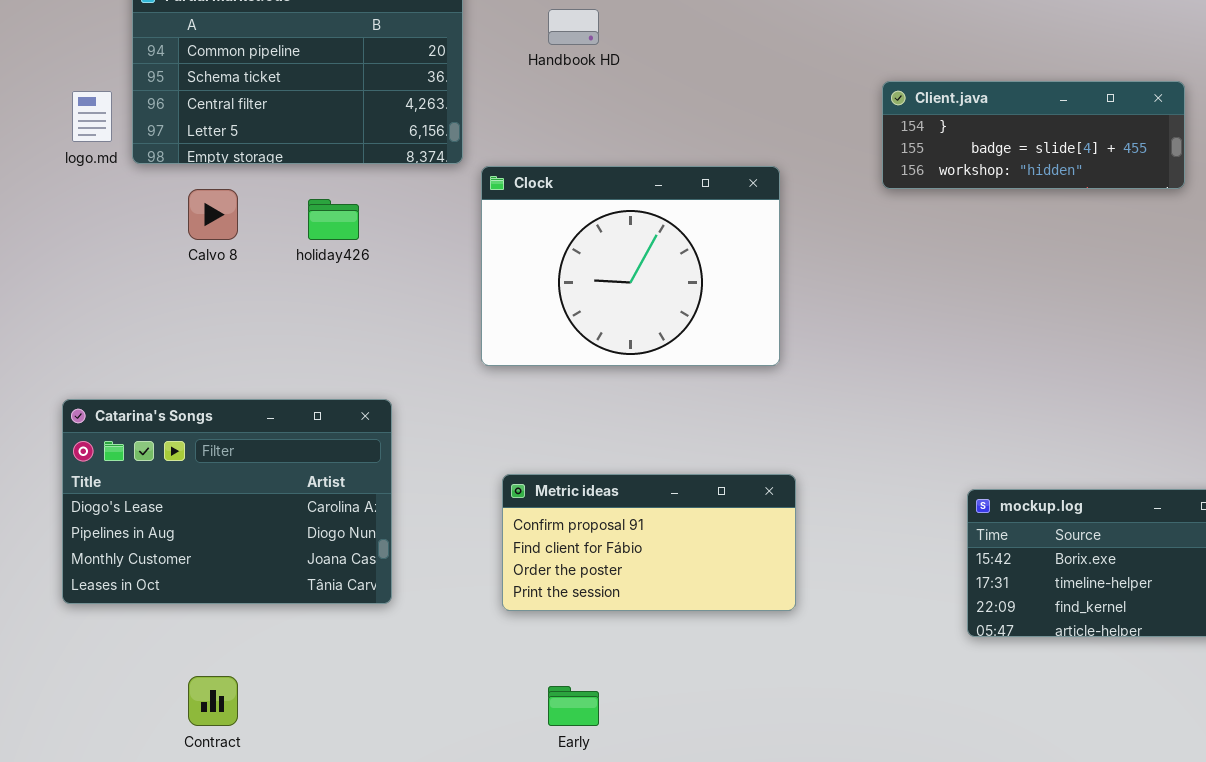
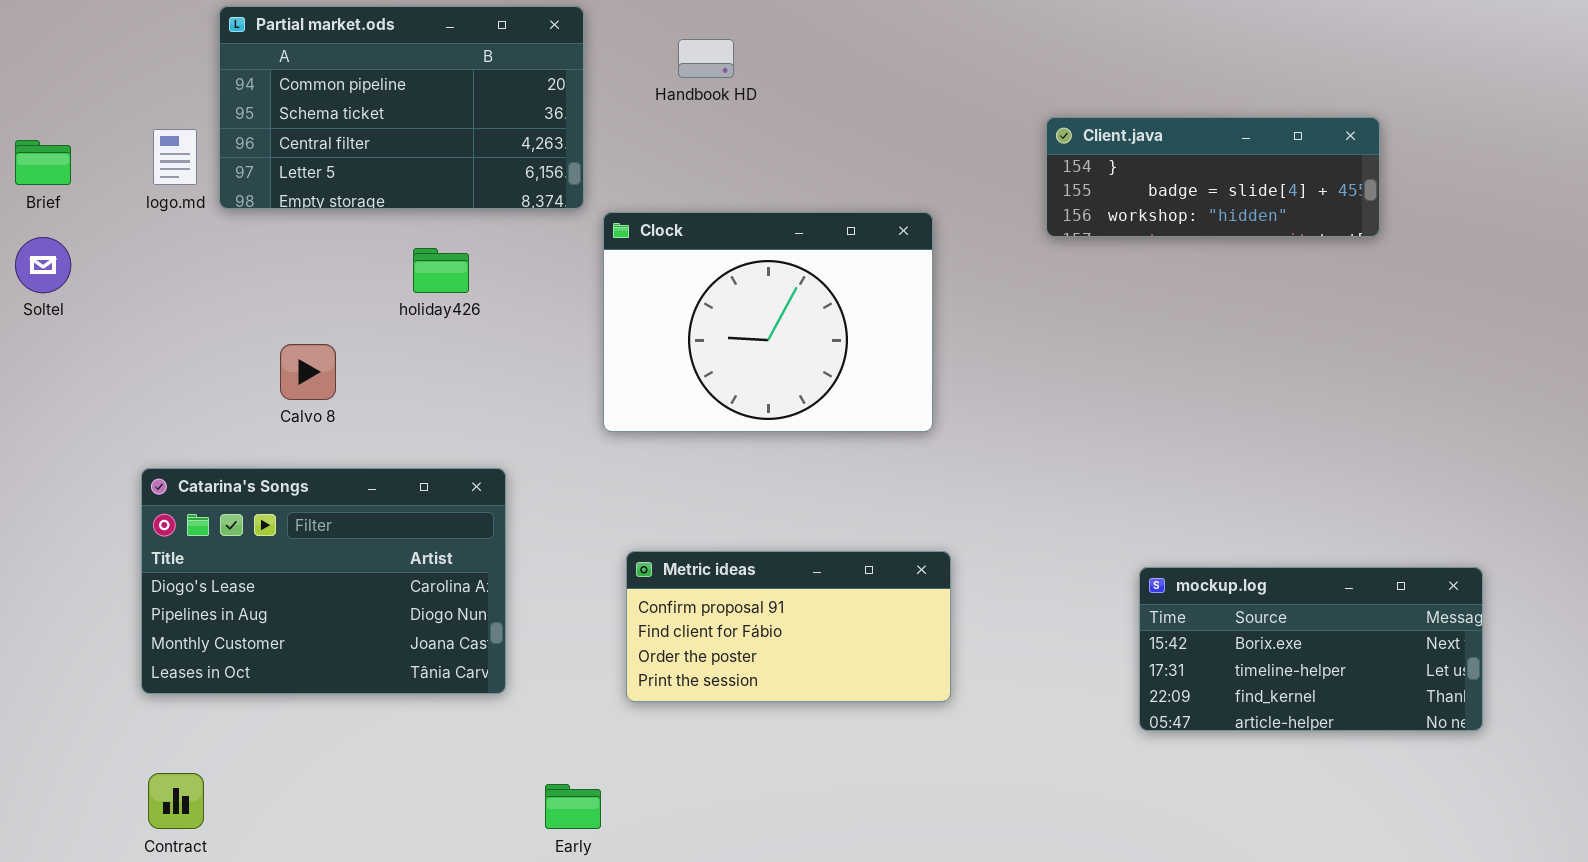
Calvo 8: [188,189,238,240] -> [280,344,336,400], moved
Contract: [188,676,238,726] -> [148,773,204,829], moved
Early: [548,686,599,726] -> [545,784,601,829], moved

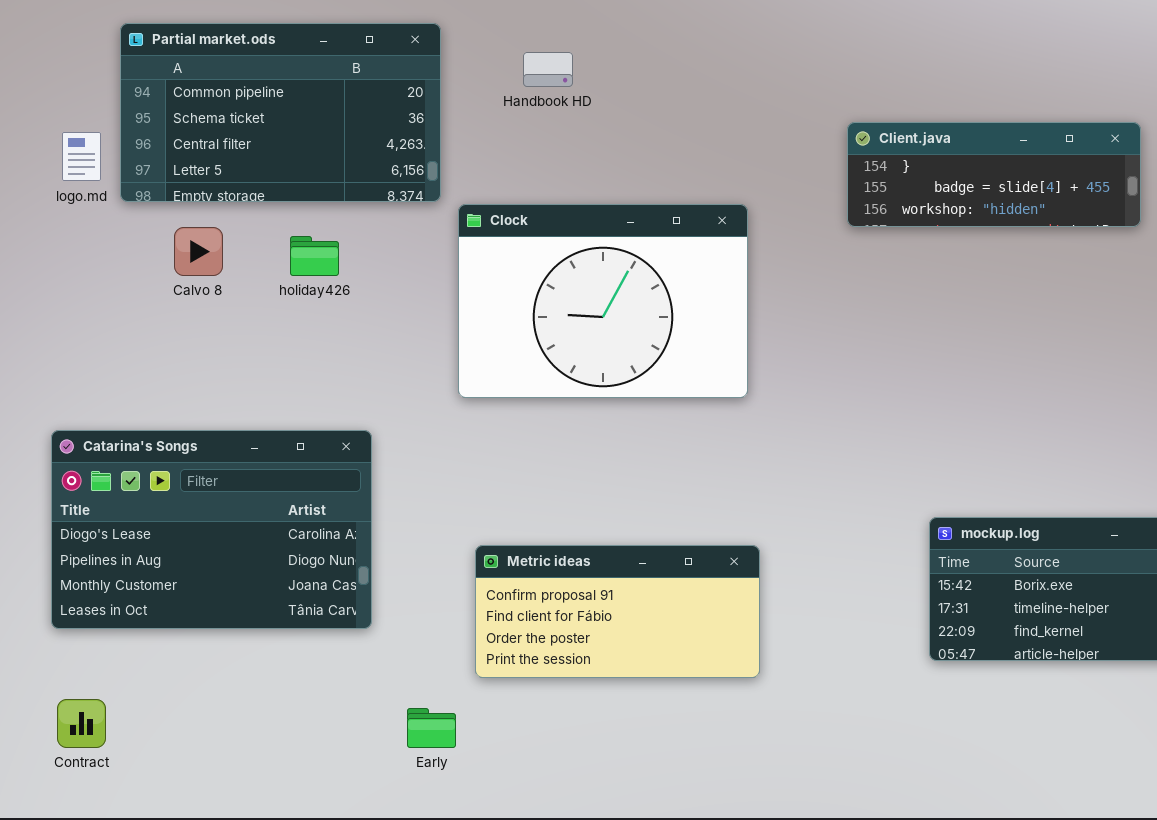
Calvo 8: [280,344,336,400] -> [174,227,223,276], moved
Metric ideas: [626,551,951,702] -> [475,545,760,678], moved

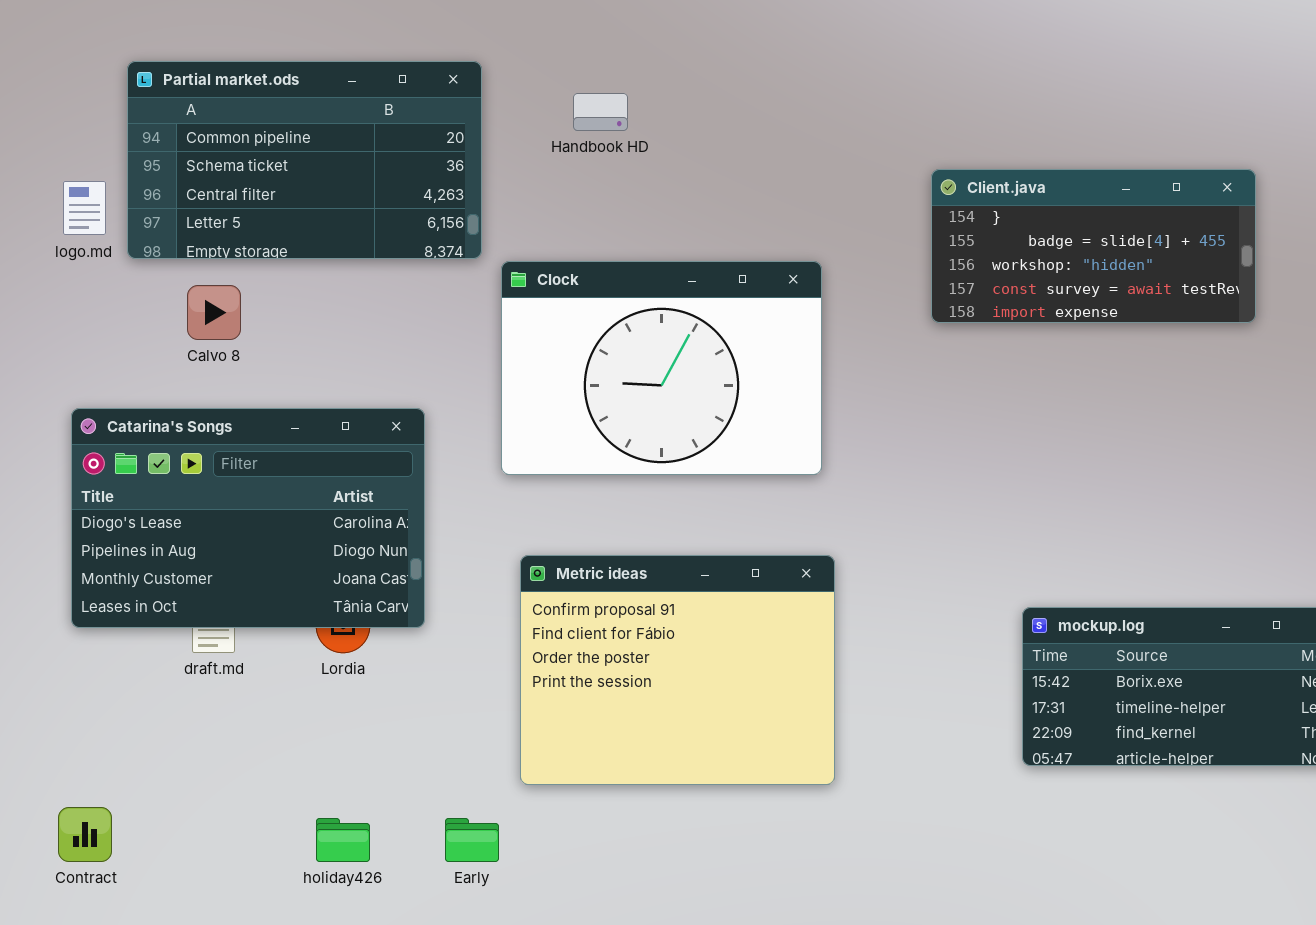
Client.java: [847,122,1141,227] -> [931,169,1256,323], resized
holiday426: [290,236,339,276] -> [316,818,370,862], moved
Catarina's Songs: [51,430,372,629] -> [71,408,425,628], moved
Metric ideas: [475,545,760,678] -> [520,555,835,785], resized

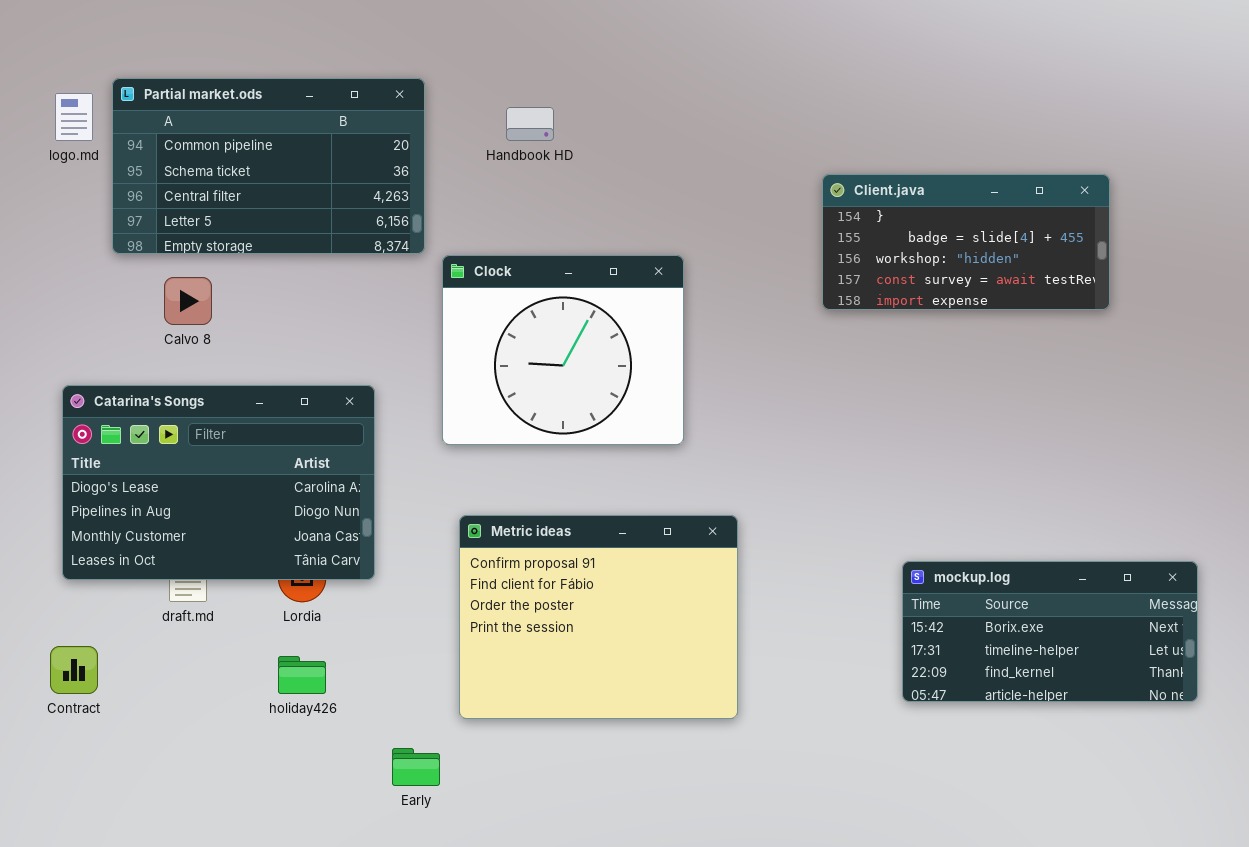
logo.md: [63,181,106,235] -> [55,93,93,141], moved
Clock: [501,261,822,475] -> [442,255,684,445], resized
Contract: [58,807,112,862] -> [50,646,98,694], moved
holiday426: [316,818,370,862] -> [278,656,326,694], moved

